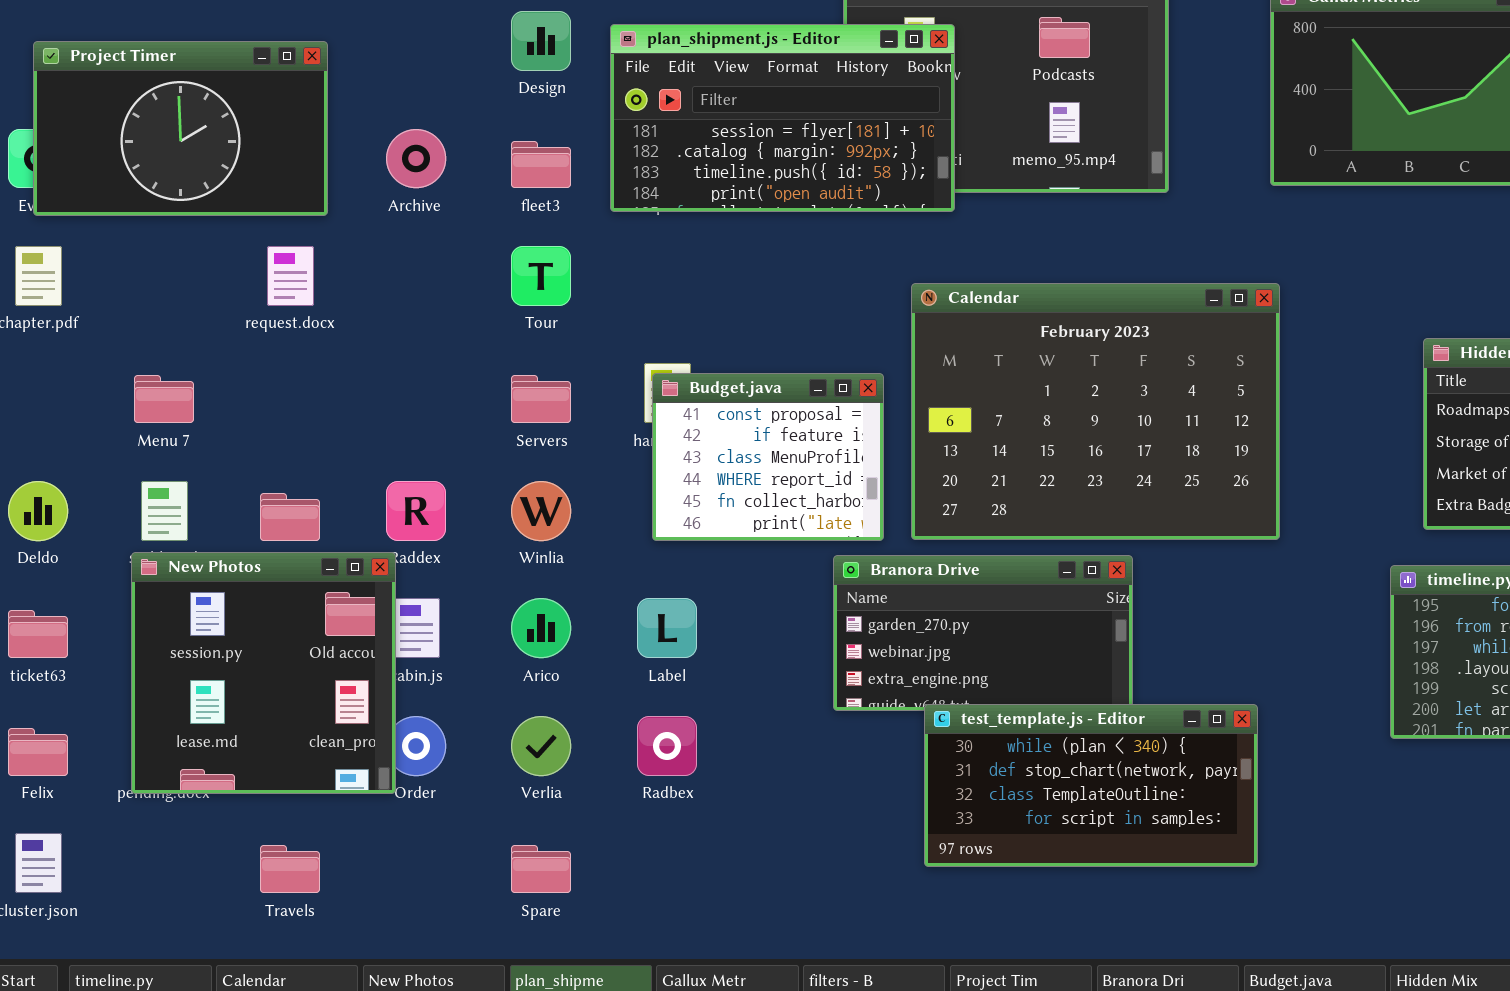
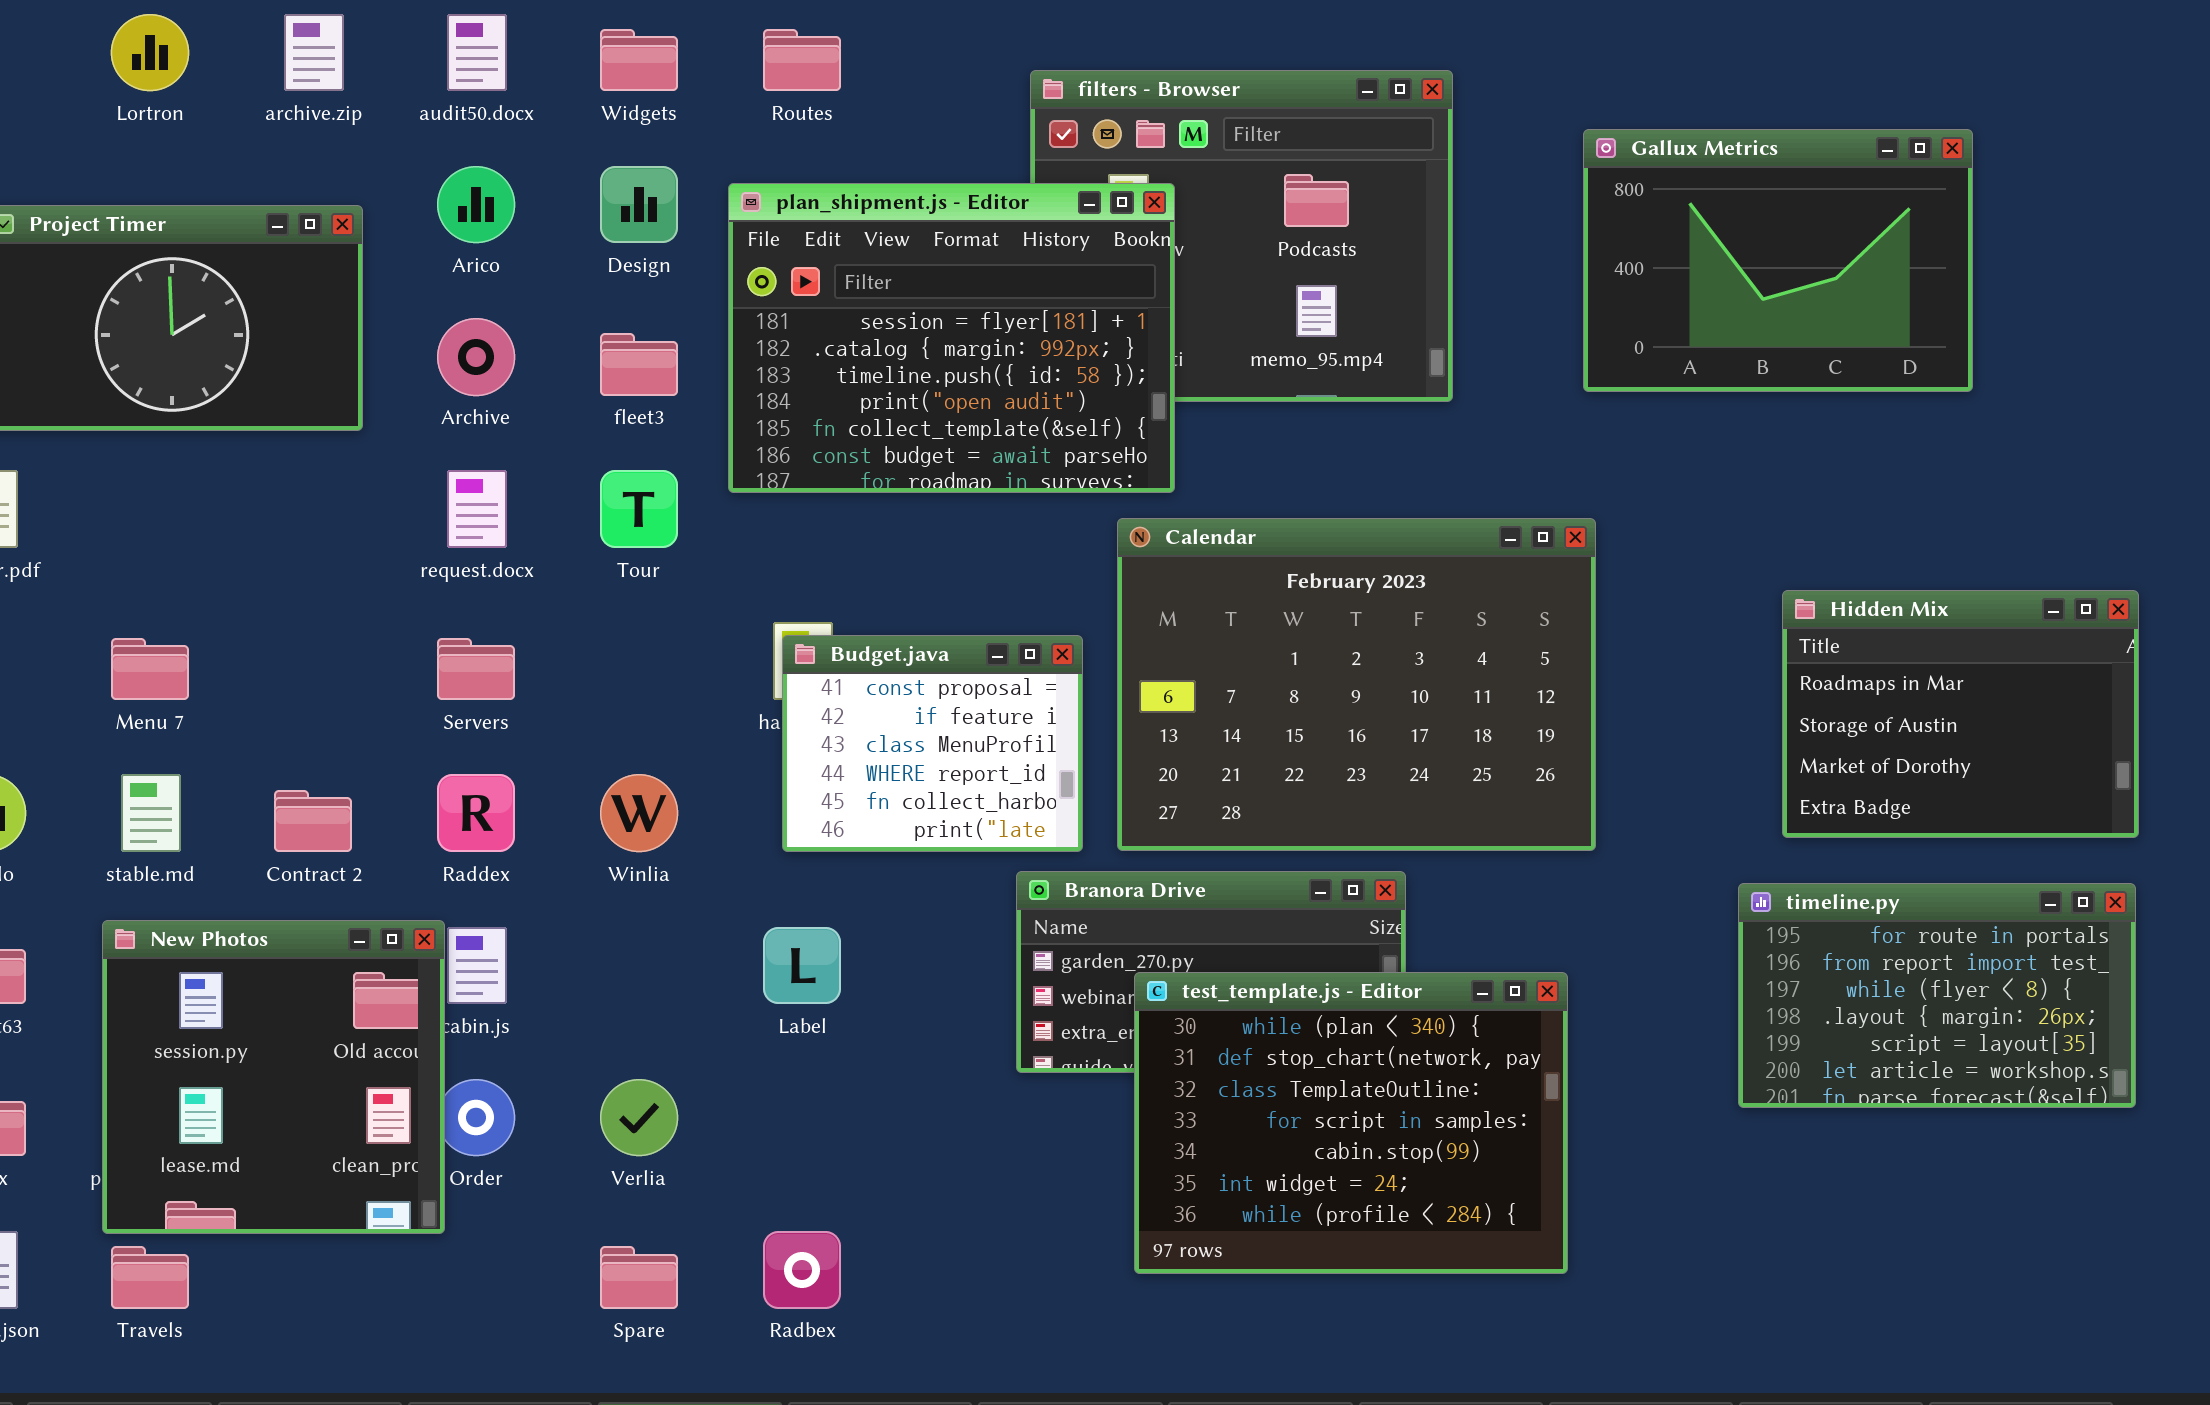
plan_shipment.js - Editor: [610,24,955,212] -> [728,183,1175,493], resized
request.docx: [267,246,314,306] -> [447,470,507,548], moved
Servers: [511,375,571,423] -> [437,638,515,700], moved
New Photos: [131,552,396,794] -> [102,920,445,1234], moved
Arico: [511,598,571,658] -> [437,166,515,243], moved
test_template.js - Editor: [924,704,1258,867] -> [1134,972,1568,1274], resized
Radbex: [637,716,697,776] -> [763,1231,841,1309], moved
Travels: [260,845,320,893] -> [111,1246,189,1309], moved

